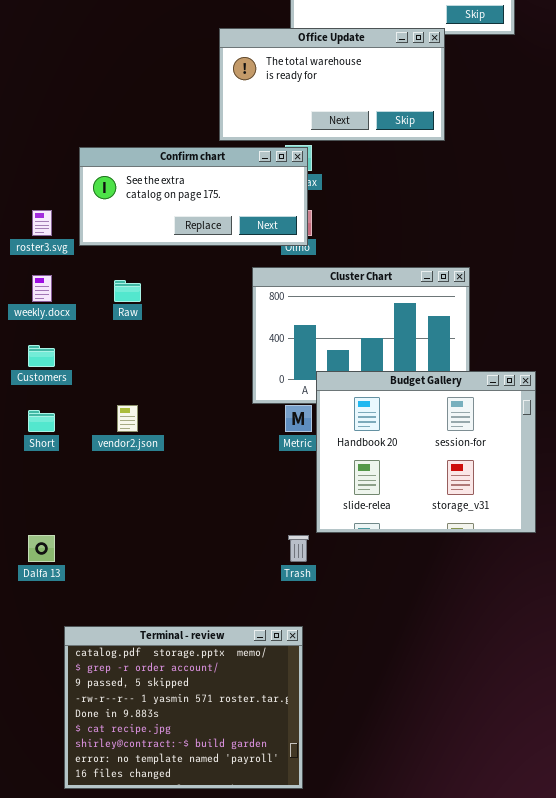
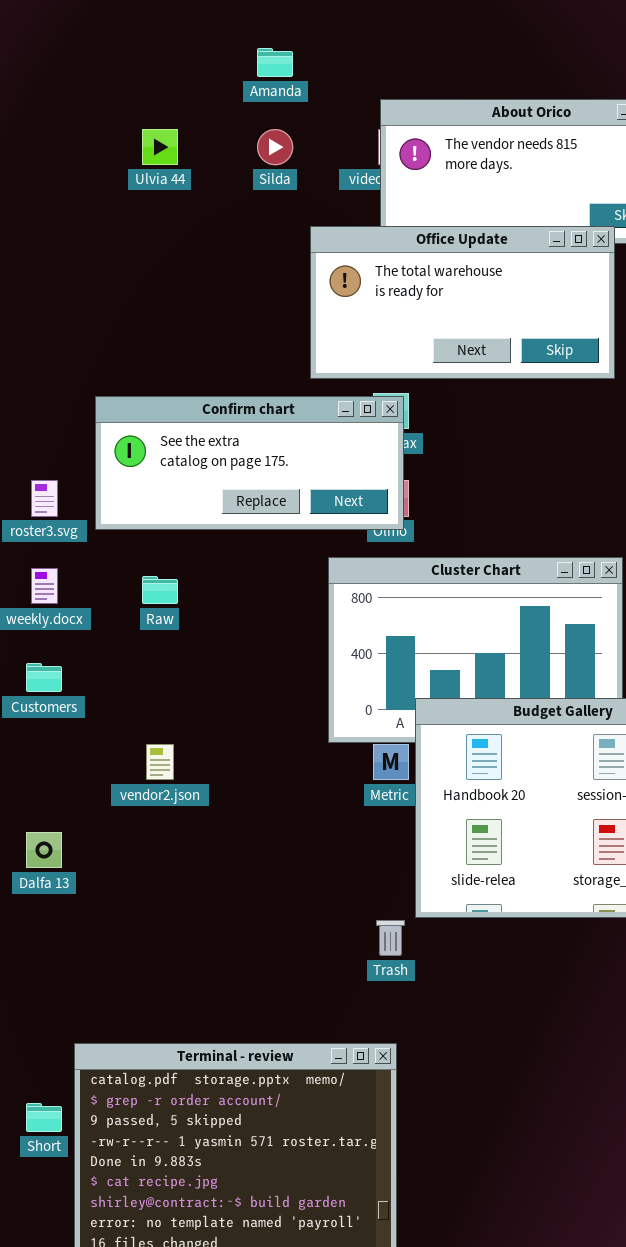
Office Update: [219,28,445,141] -> [310,226,615,379], moved
Short: [28,410,55,432] -> [26,1103,62,1132], moved
Dalfa 13: [28,535,55,562] -> [26,832,62,868], moved

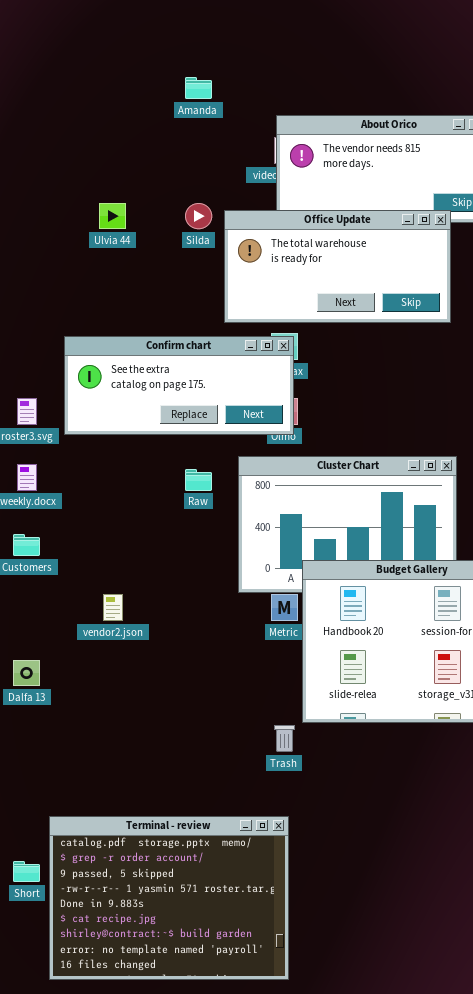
Ulvia 44: [142,129,178,165] -> [99,203,126,229], moved
Silda: [257,129,293,165] -> [185,203,212,229], moved
Raw: [142,576,178,604] -> [185,469,212,491], moved

